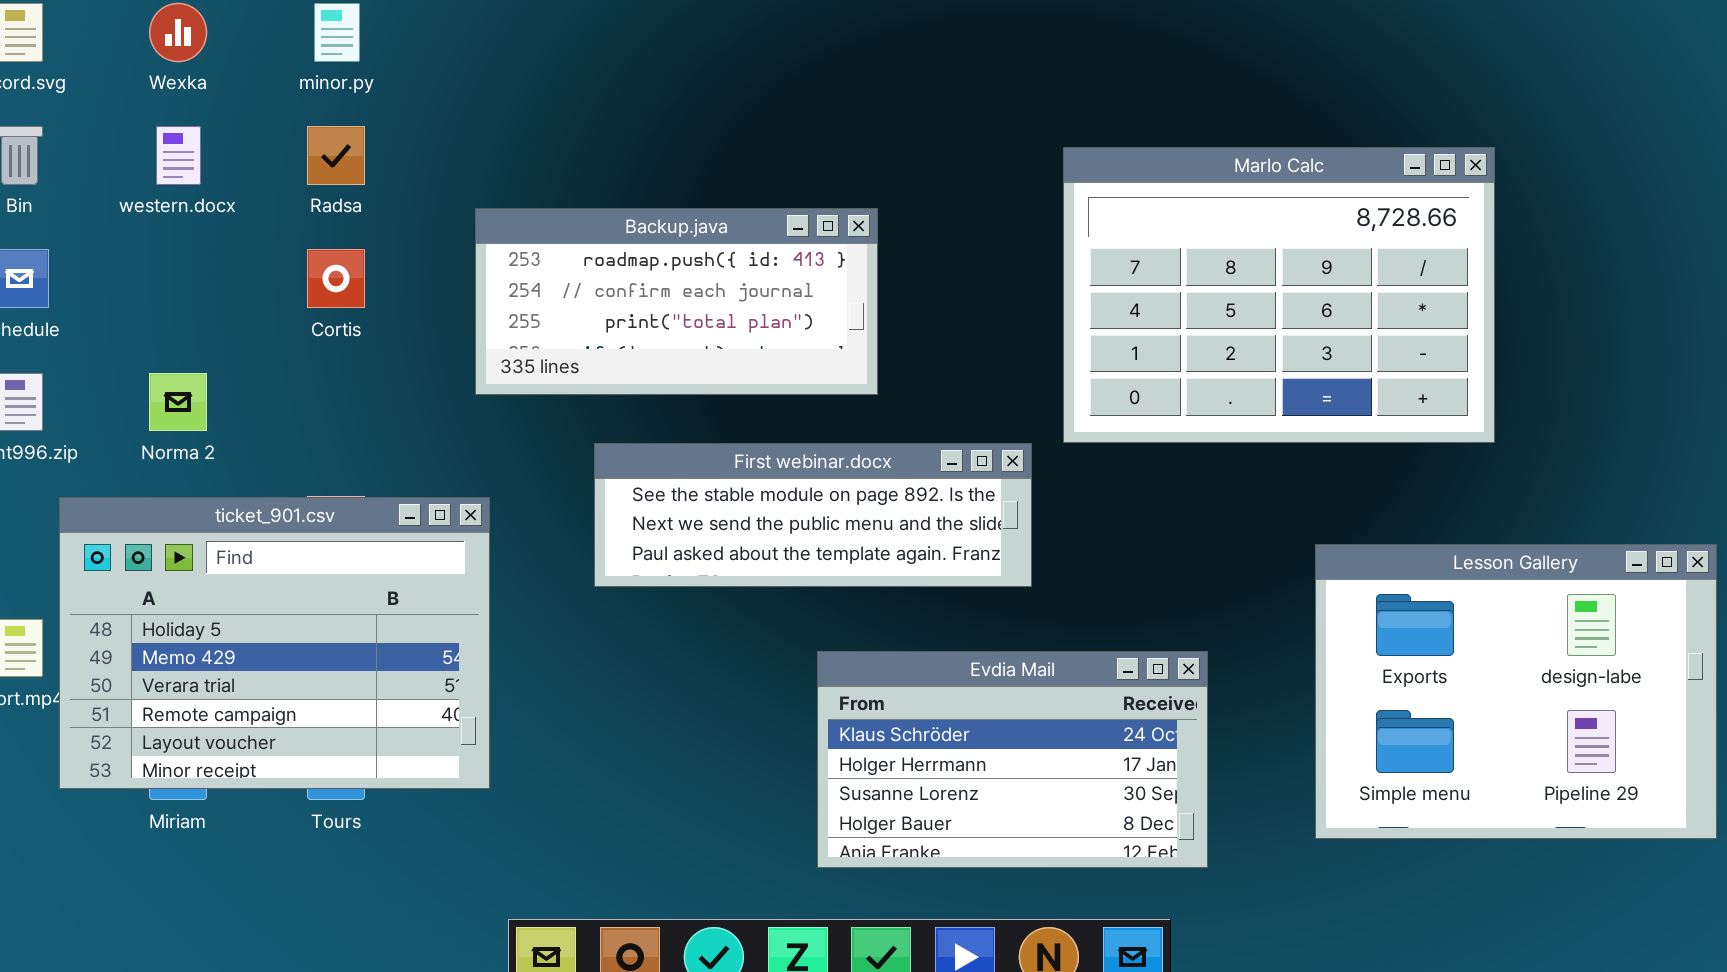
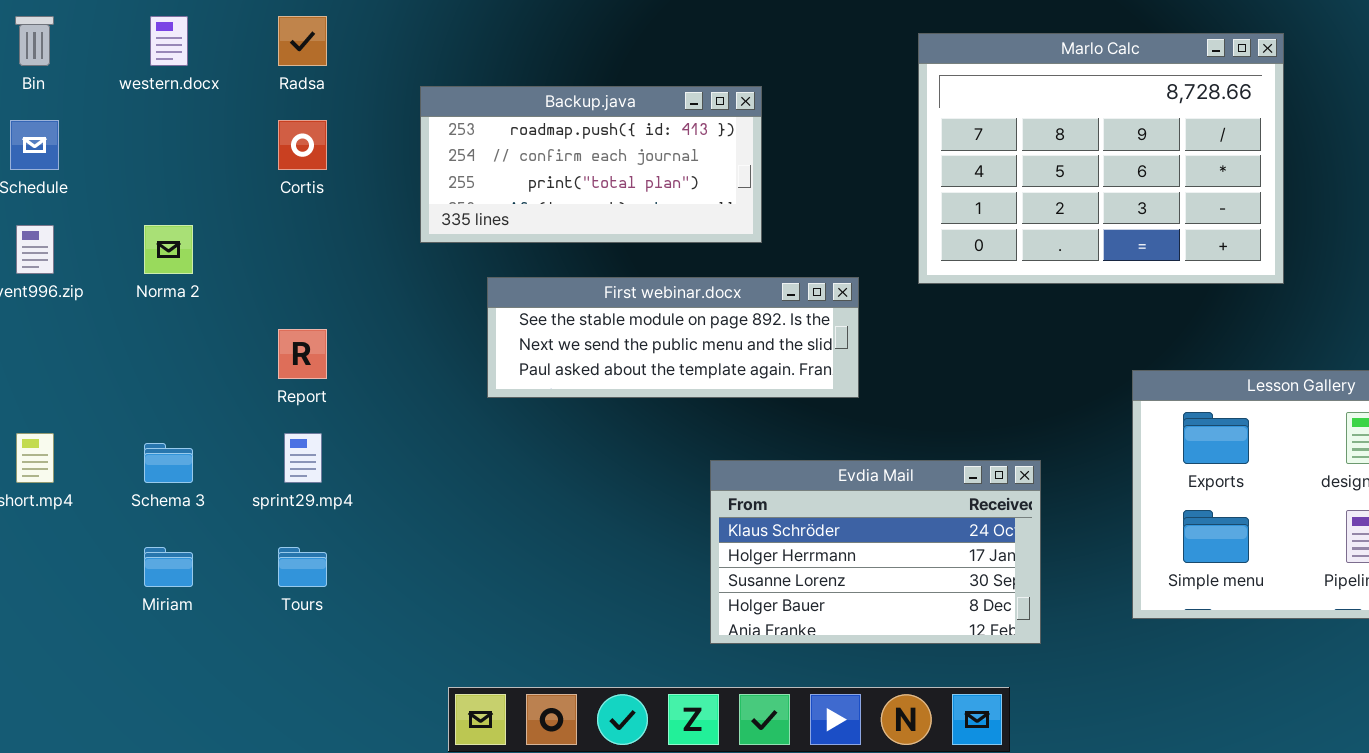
First webinar.docx: [594,443,1032,587] -> [487,277,859,398], moved
ticket_901.csv: [59,497,490,789] -> none, closed

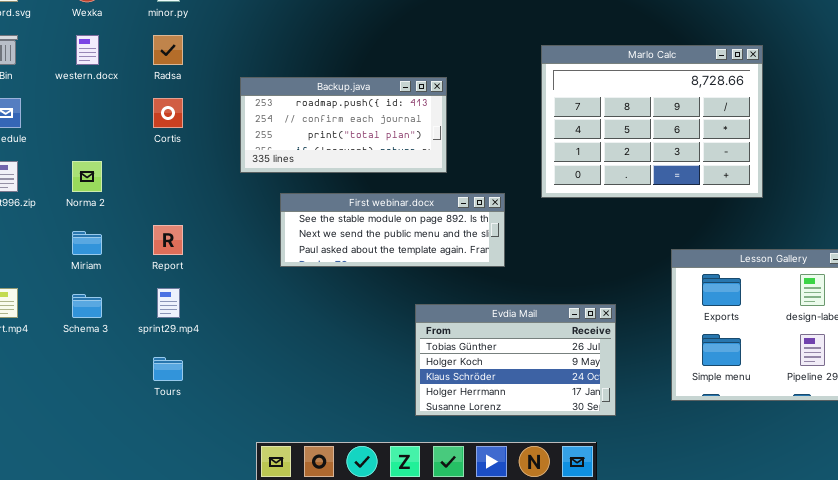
Evdia Mail: [710,460,1041,644] -> [415,304,616,416], scrolled up 2 rows
Miriam: [144,547,193,587] -> [72,231,102,255], moved

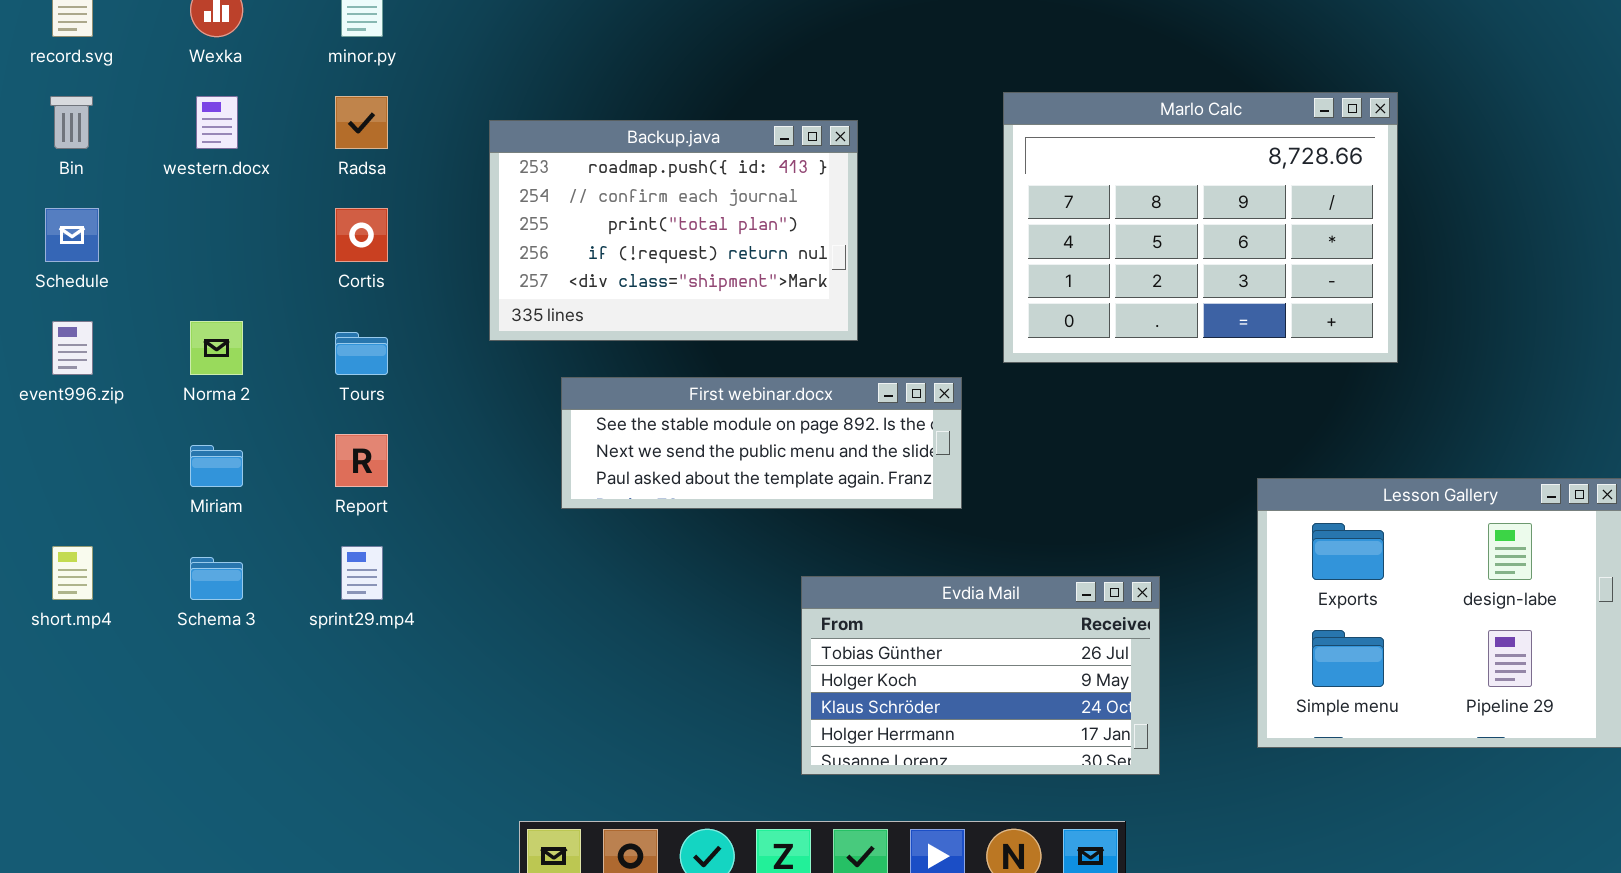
Marlo Calc: [541,45,763,198] -> [1003,92,1398,363], moved
Backup.java: [240,77,447,173] -> [489,120,858,341], resized
Tours: [153,357,183,381] -> [335,332,388,375], moved

